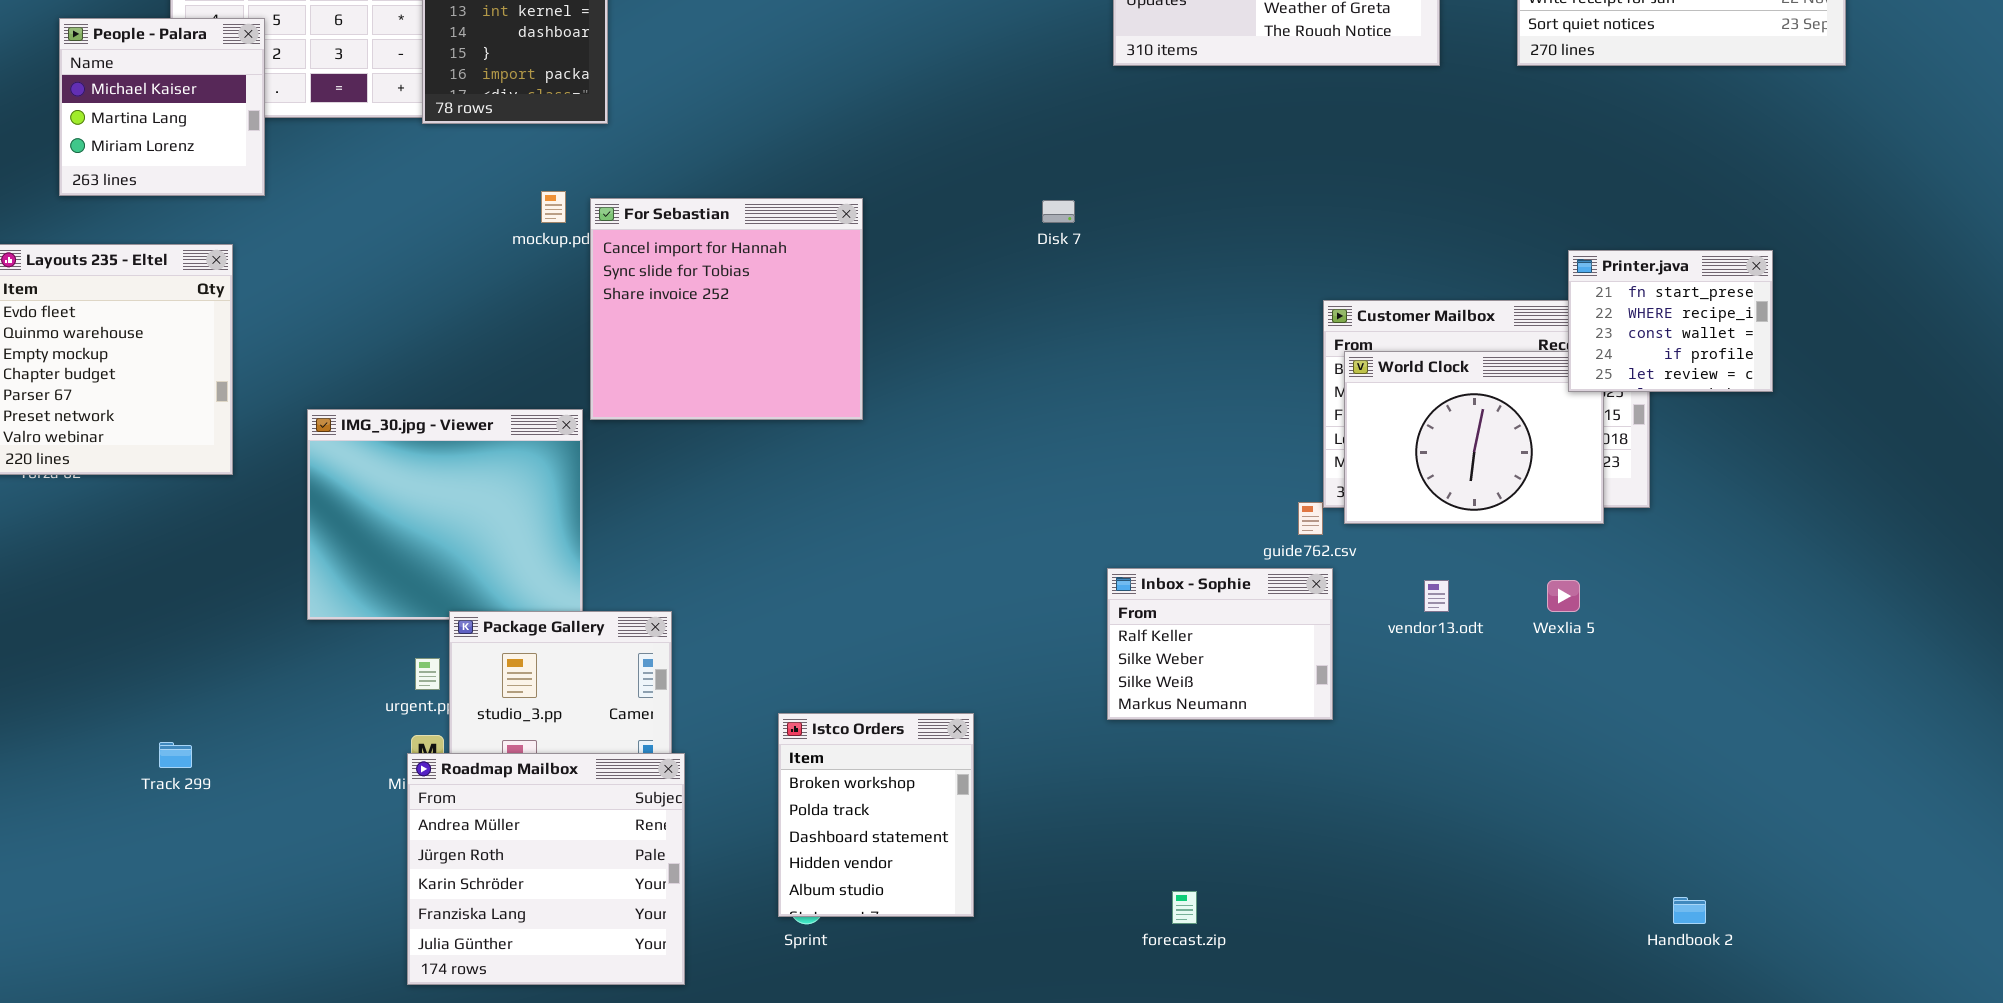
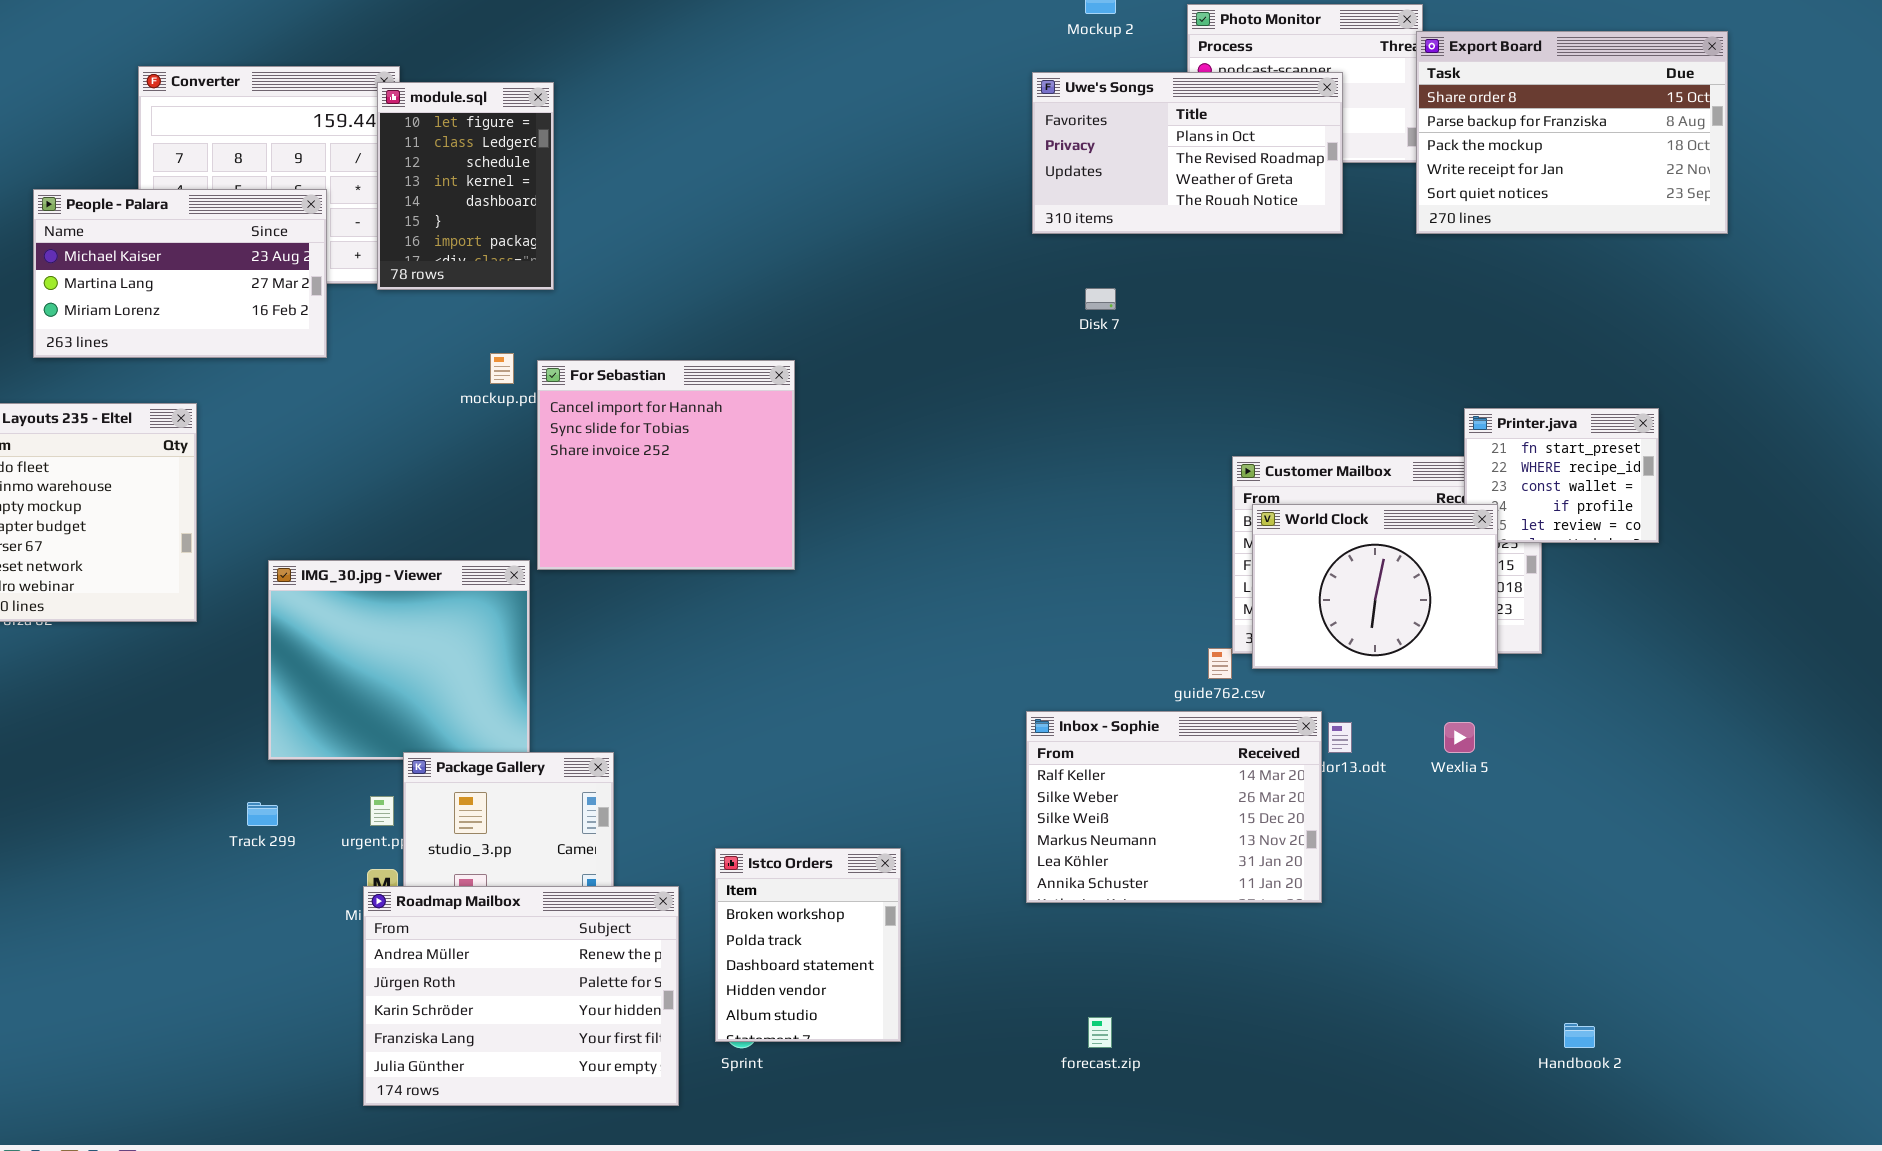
People - Palara: [59,18,265,196] -> [33,189,327,358], resized
Disk 7: [1042,200,1075,223] -> [1085,288,1116,310], moved
World Clock: [1344,351,1604,524] -> [1252,504,1498,669], raised
Inbox - Sophie: [1107,568,1333,720] -> [1026,711,1322,903], resized
Track 299: [159,742,192,768] -> [247,802,278,826], moved
Roadmap Mailbox: [407,753,685,985] -> [363,886,679,1106], resized

